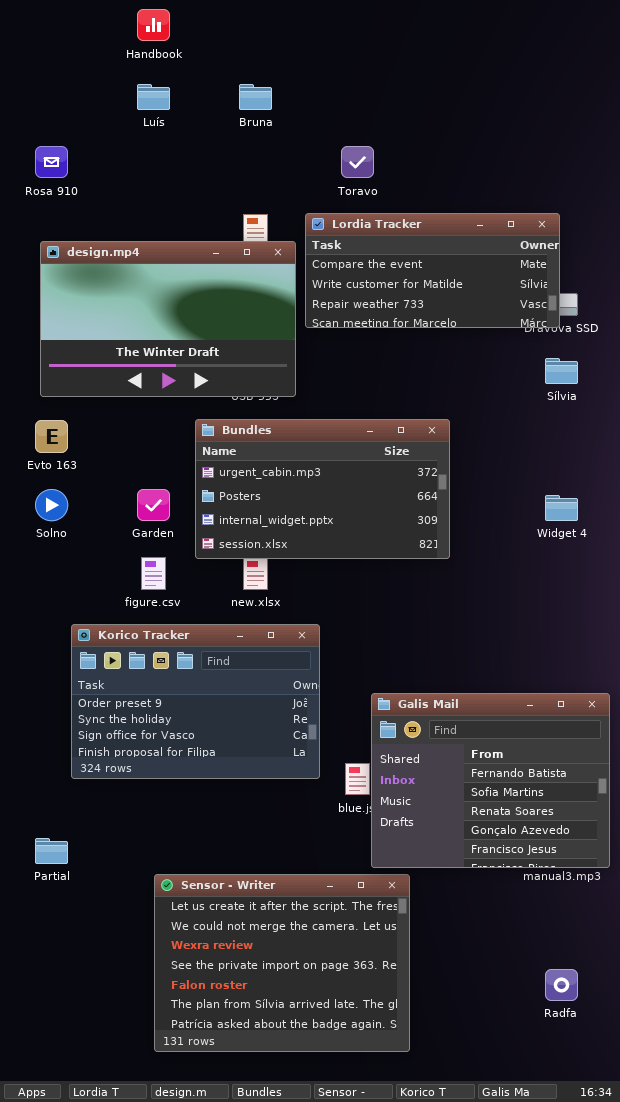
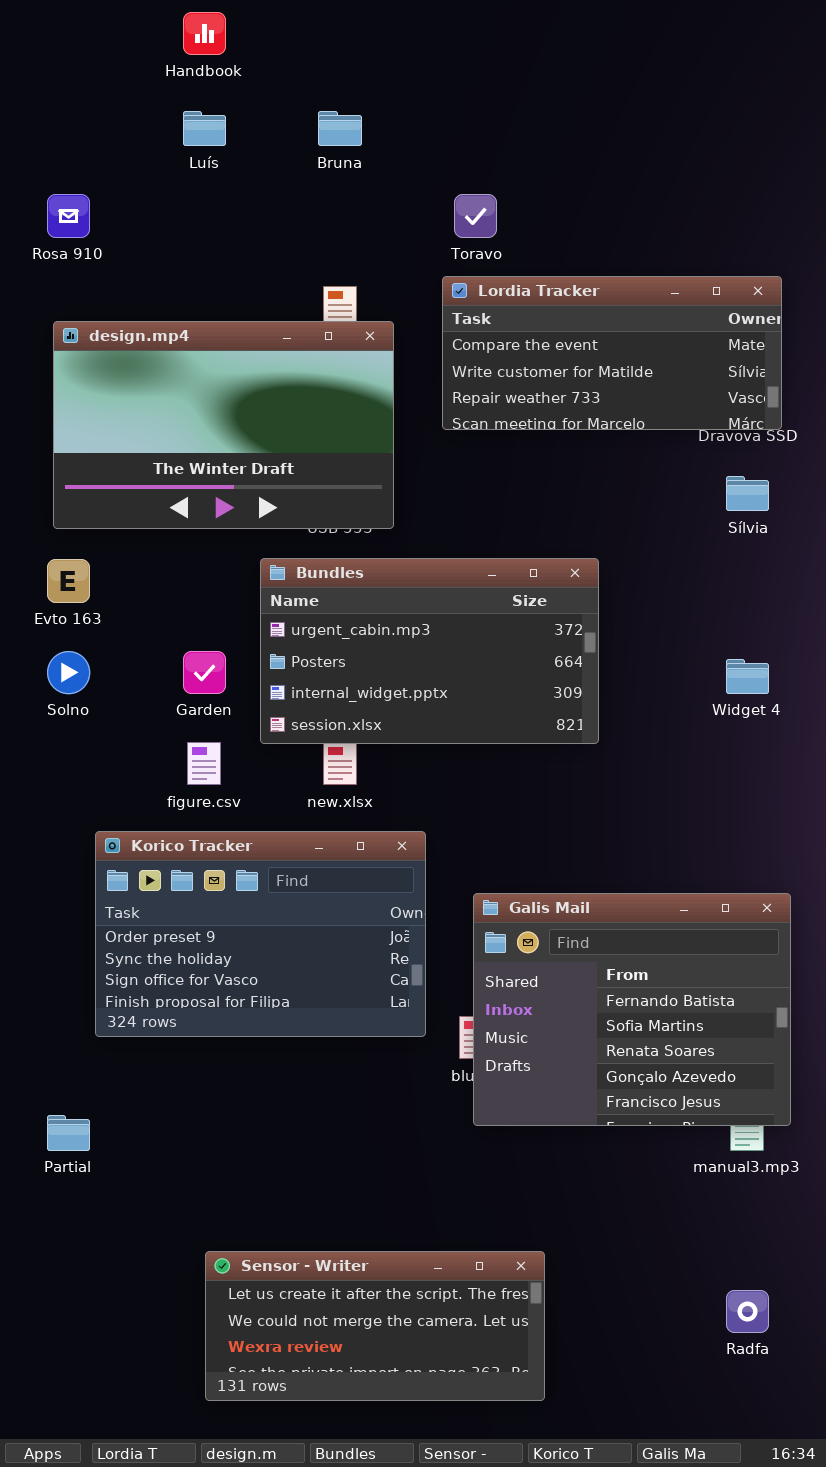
Lordia Tracker: [305,213,560,328] -> [442,276,782,430], moved
Galis Mail: [371,693,610,868] -> [473,893,791,1126], moved
Sensor - Writer: [154,874,410,1052] -> [205,1251,545,1401], resized

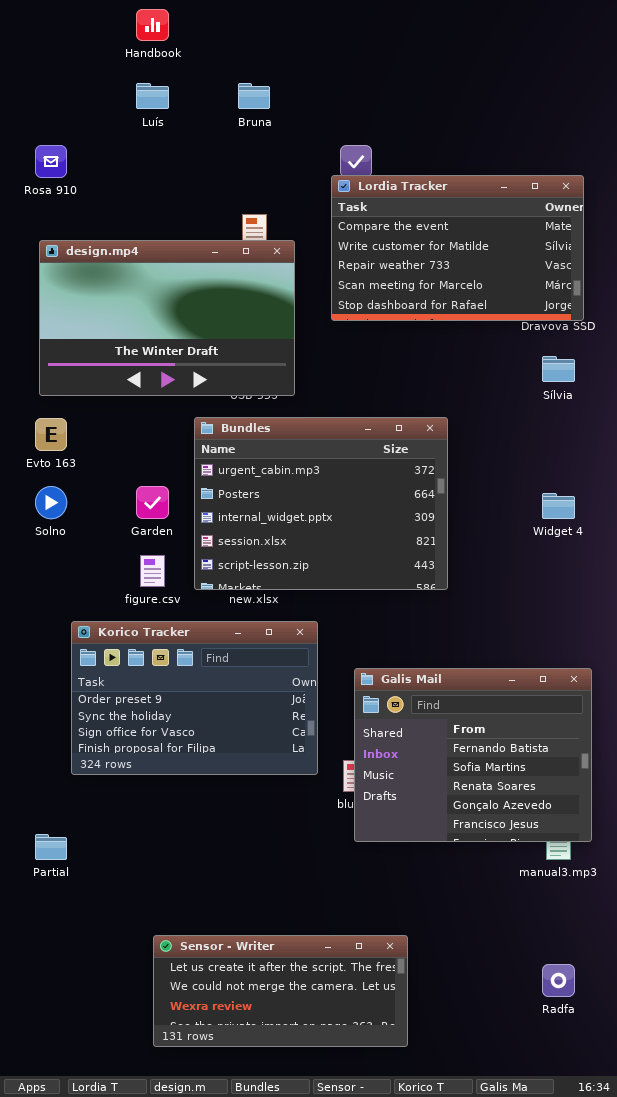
Lordia Tracker: [442,276,782,430] -> [331,175,584,321], resized
Bundles: [260,558,599,744] -> [194,417,448,590], resized

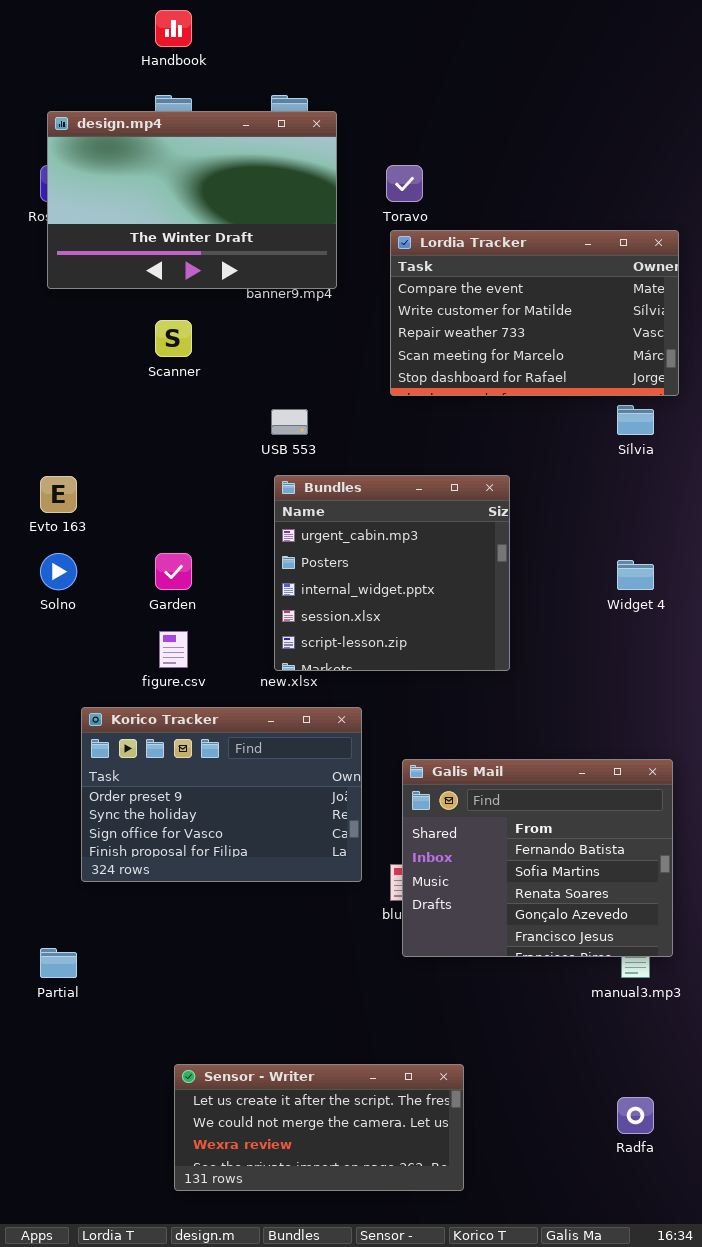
Lordia Tracker: [331,175,584,321] -> [390,230,679,396], moved
design.mp4: [39,240,295,396] -> [47,111,337,289], moved
Bundles: [194,417,448,590] -> [274,475,510,671], resized

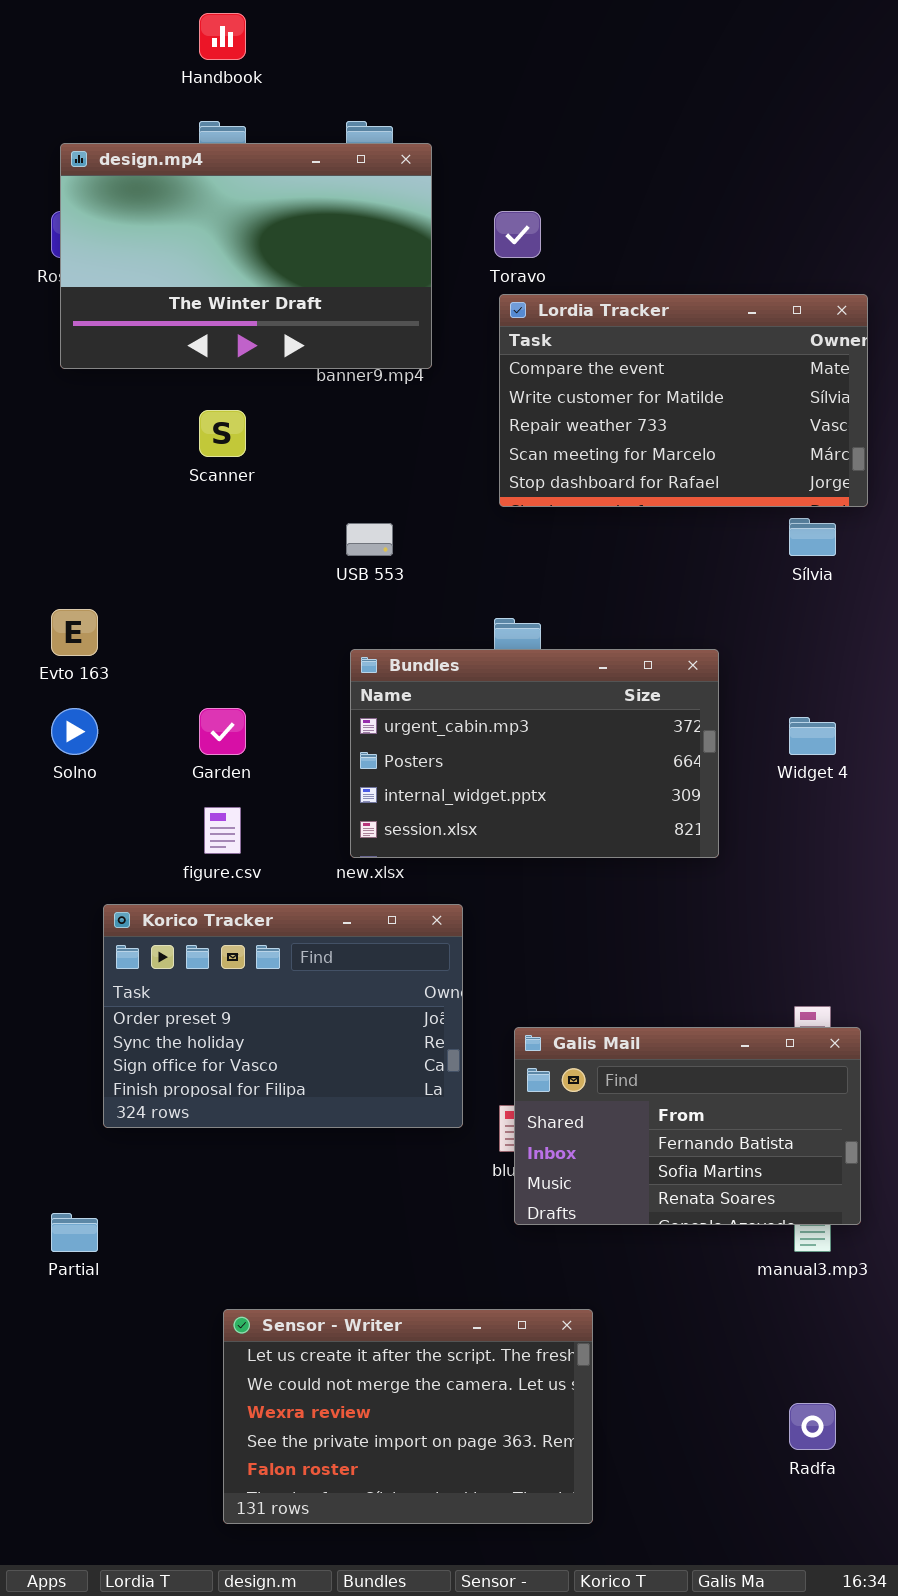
Bundles: [274,475,510,671] -> [350,649,719,858], resized
Galis Mail: [402,759,673,957] -> [514,1027,861,1225], resized
Sensor - Writer: [174,1064,464,1191] -> [223,1309,593,1524], resized

